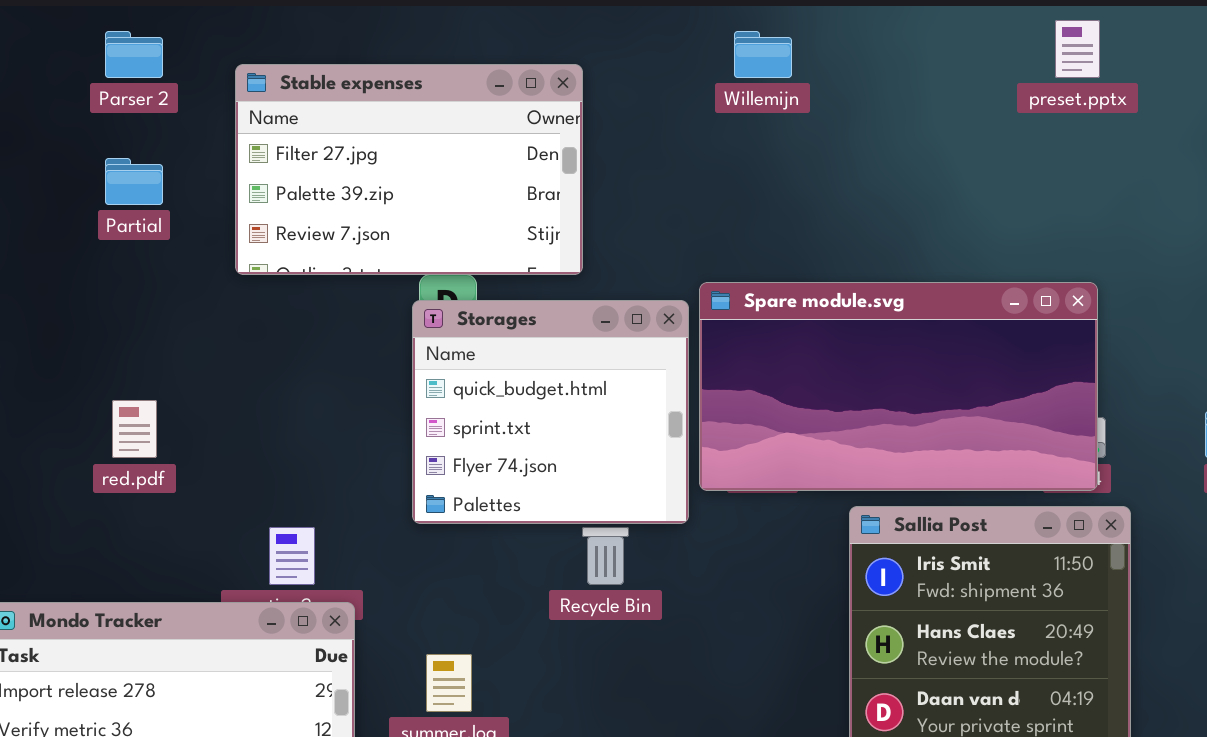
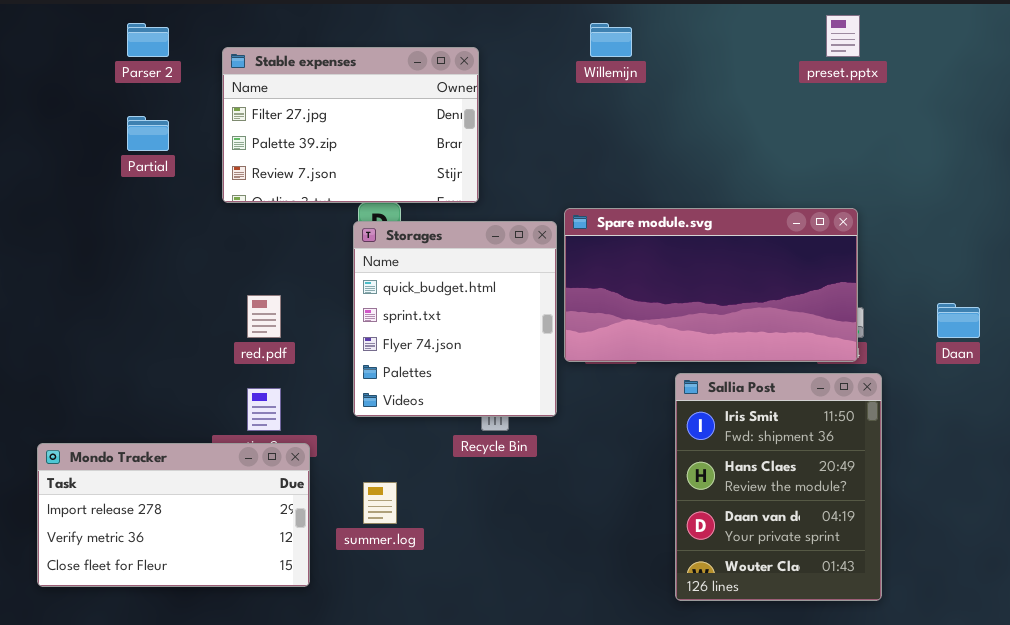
Storages: [412,300,689,524] -> [353,221,557,417], resized
red.pdf: [112,400,157,458] -> [247,295,281,338], moved

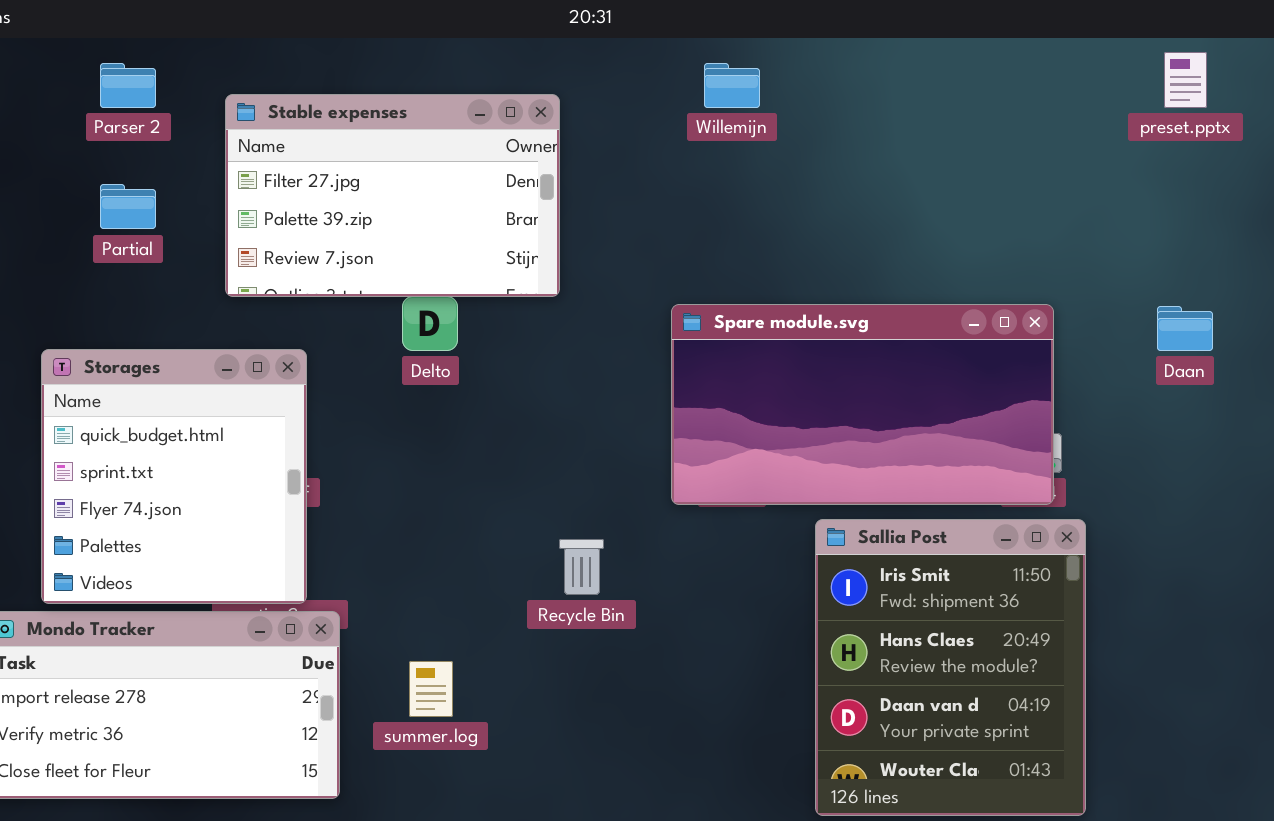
preset.pptx: [826,15,860,57] -> [1164,52,1207,108], moved
Storages: [353,221,557,417] -> [41,349,307,604], moved
Daan: [937,303,980,338] -> [1157,306,1213,351], moved

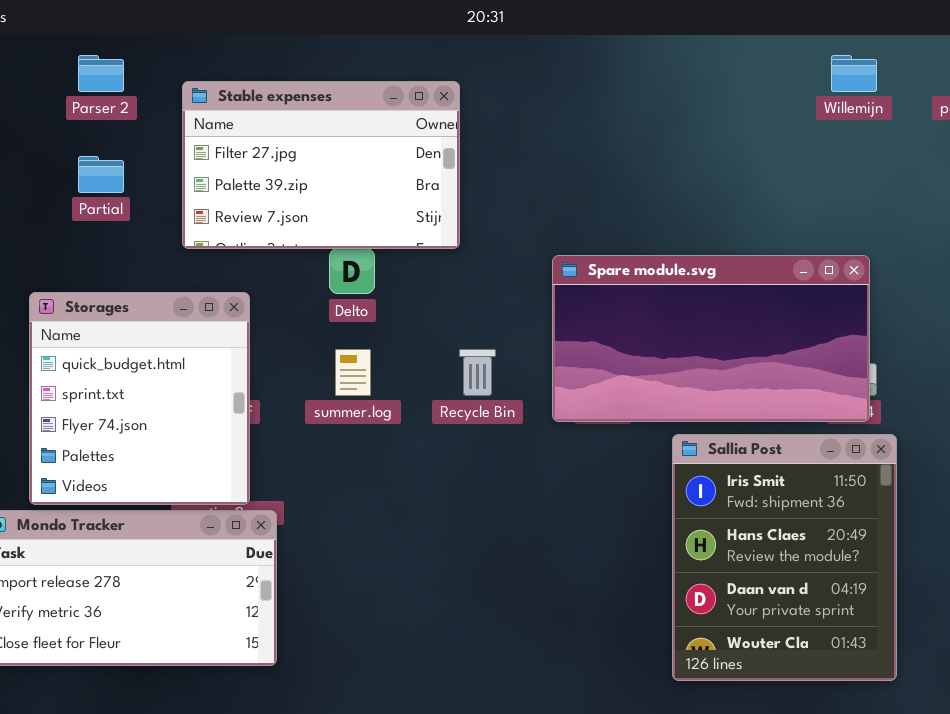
Willemijn: [704,63,760,108] -> [831,55,877,92], moved
Recycle Bin: [559,539,604,595] -> [459,349,496,396], moved
summer.log: [409,661,453,717] -> [335,349,371,396], moved

